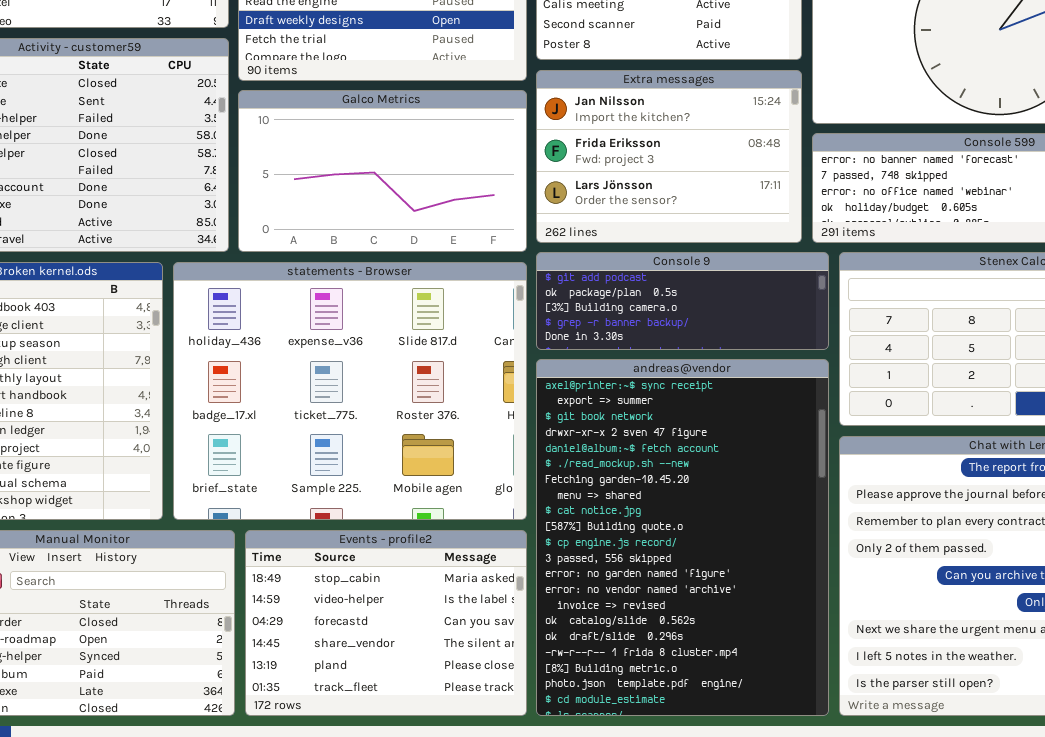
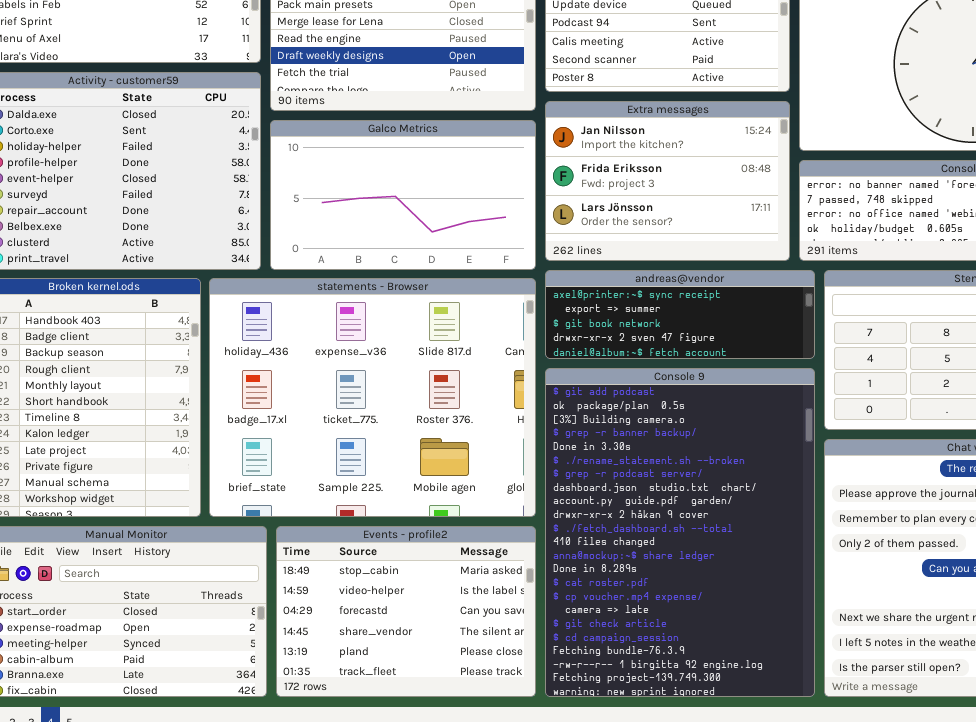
Console 9: [536,252,829,350] -> [545,368,815,697], moved, resized
andreas@vendor: [536,359,829,716] -> [545,270,815,359], moved, resized

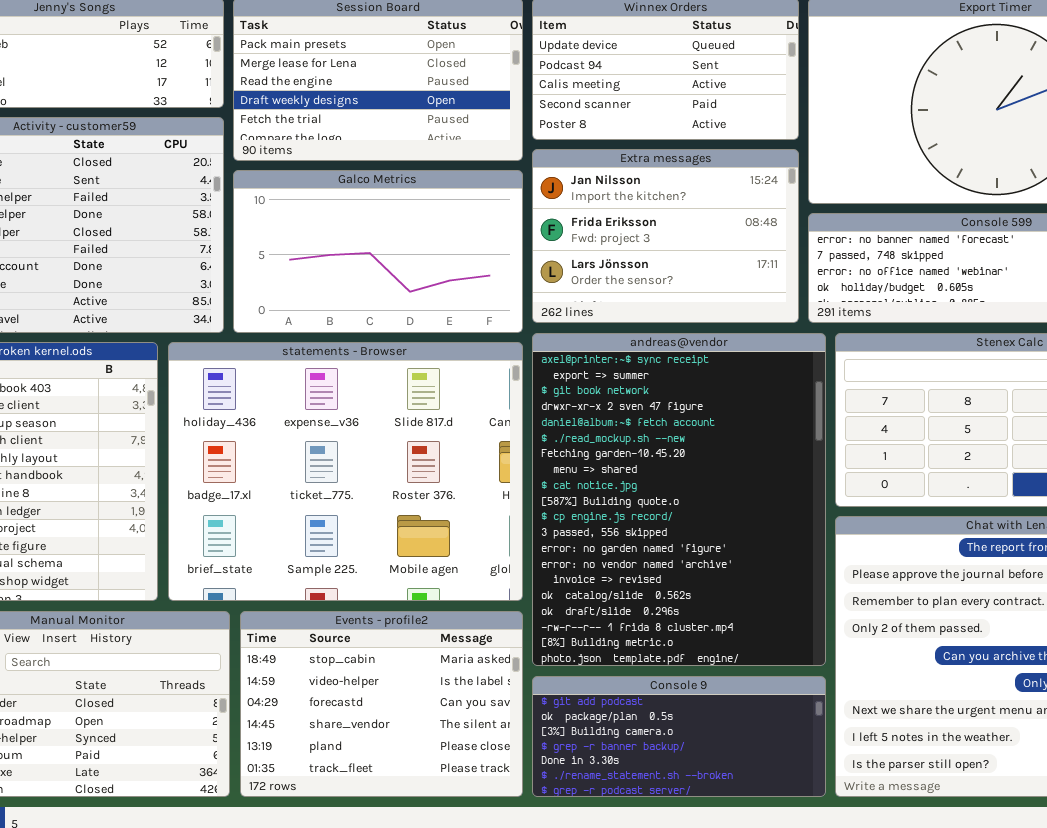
andreas@vendor: [545,270,815,359] -> [532,333,826,666], resized
Console 9: [545,368,815,697] -> [532,676,826,797], resized

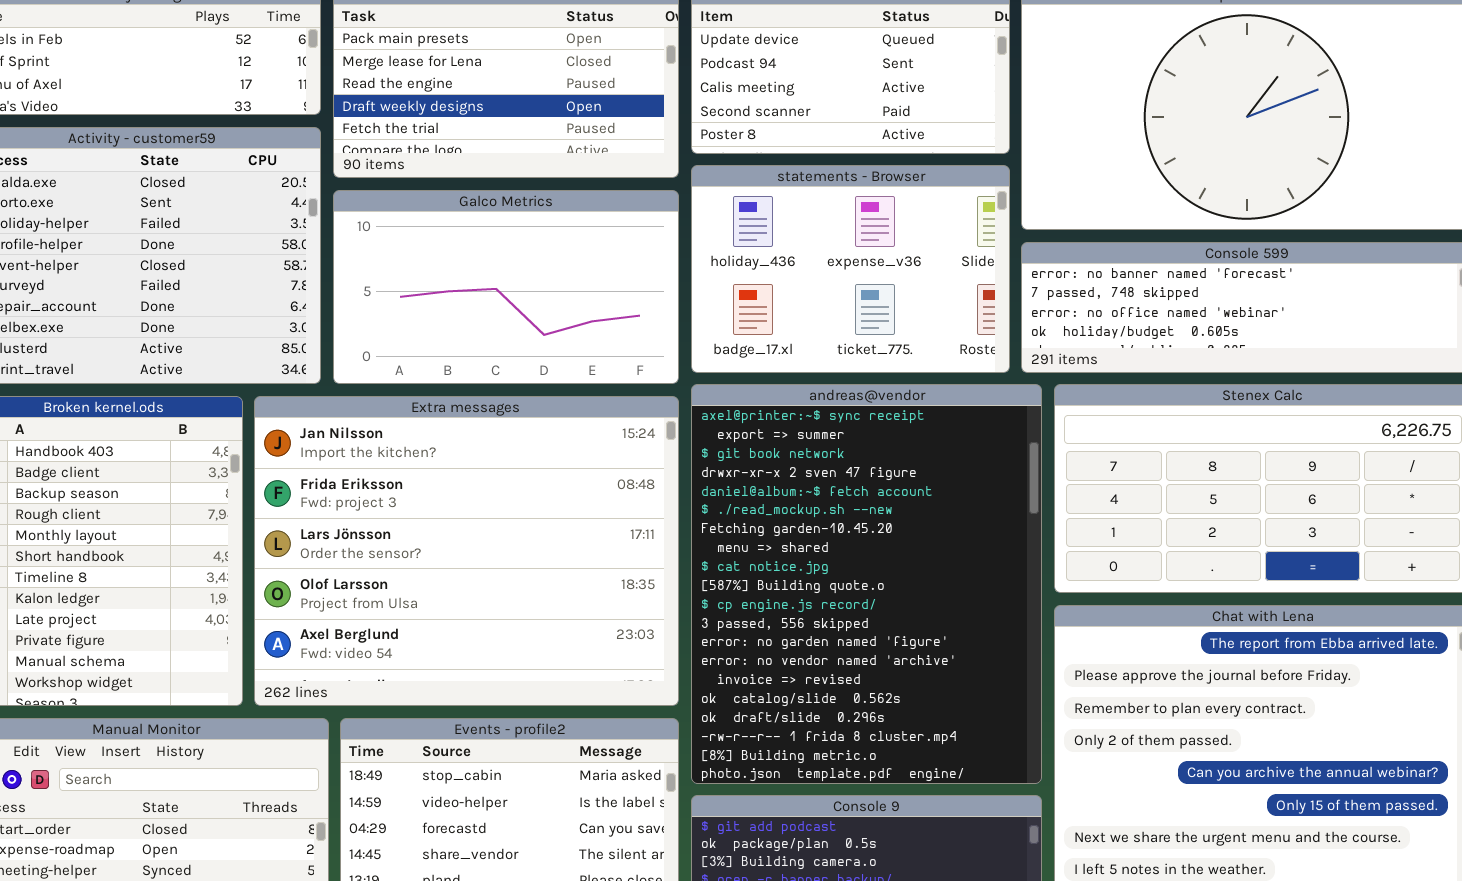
Extra messages: [532,149,799,323] -> [254,396,679,706], moved, resized
statements - Browser: [168,342,523,601] -> [691,165,1010,373], moved, resized

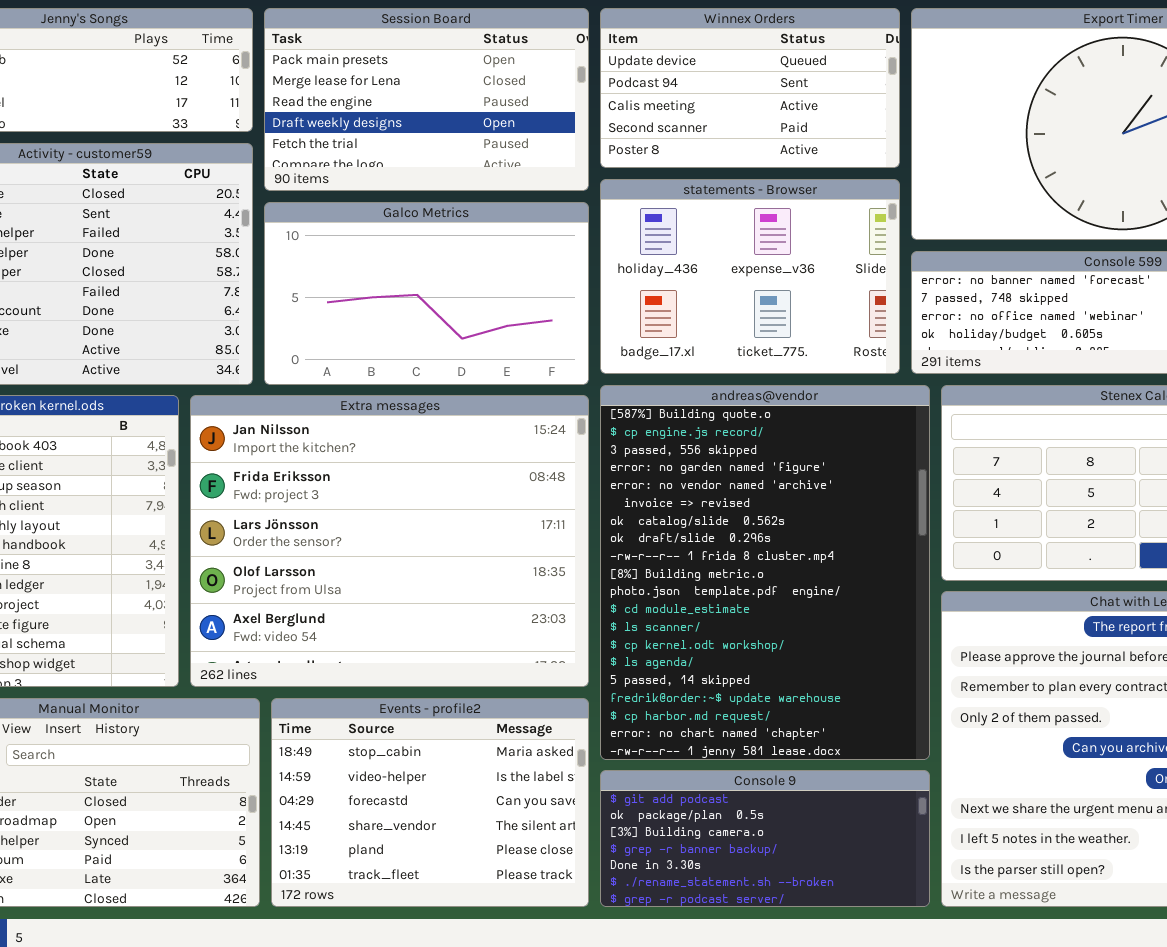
andreas@vendor: [691,384,1042,784] -> [600,385,930,760], scrolled down 9 rows

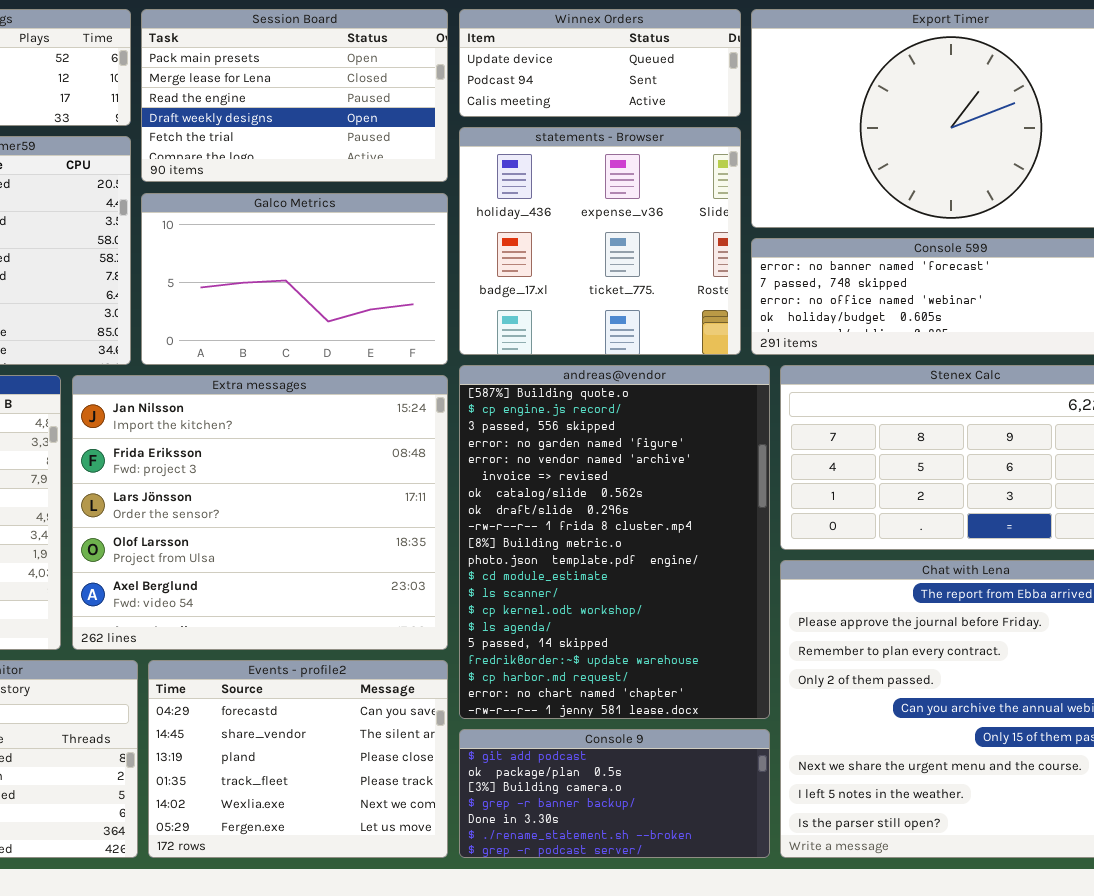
Winnex Orders: [600,8,900,168] -> [459,9,741,117], resized
statements - Browser: [600,179,900,374] -> [459,127,741,355], resized
Events - profile2: [271,698,589,907] -> [148,660,448,858], scrolled down 2 rows

